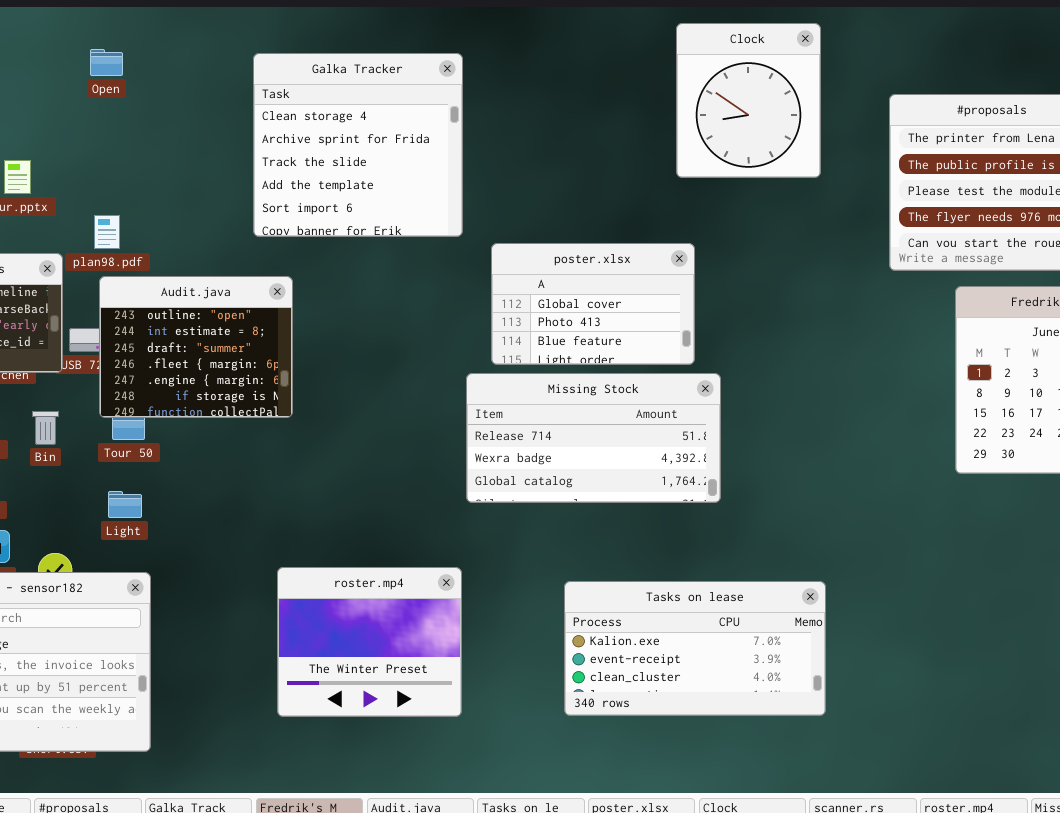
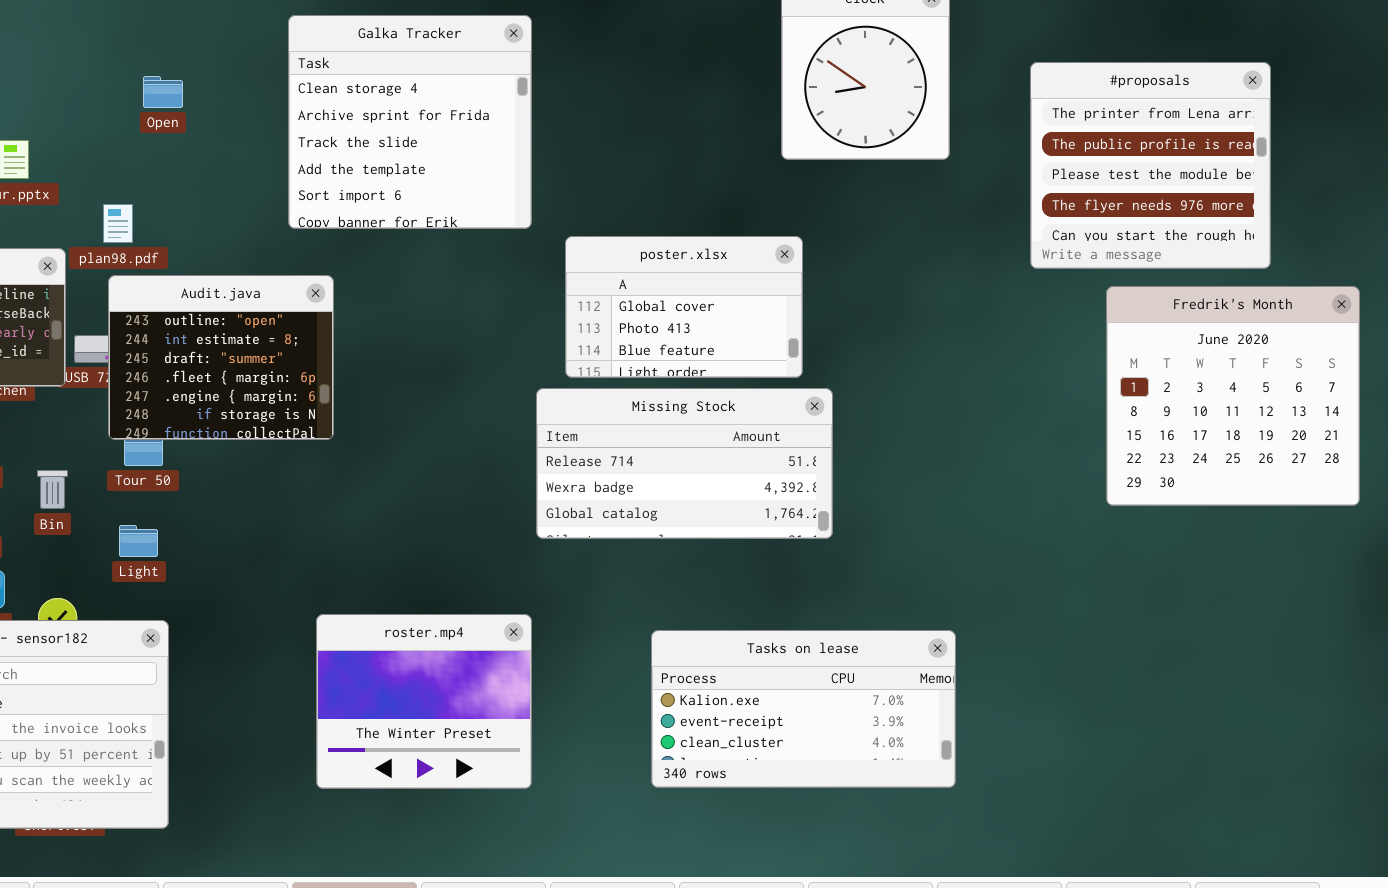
Open: [90,49,123,76] -> [143,76,183,108], moved
Bin: [32,411,59,445] -> [37,470,68,509], moved

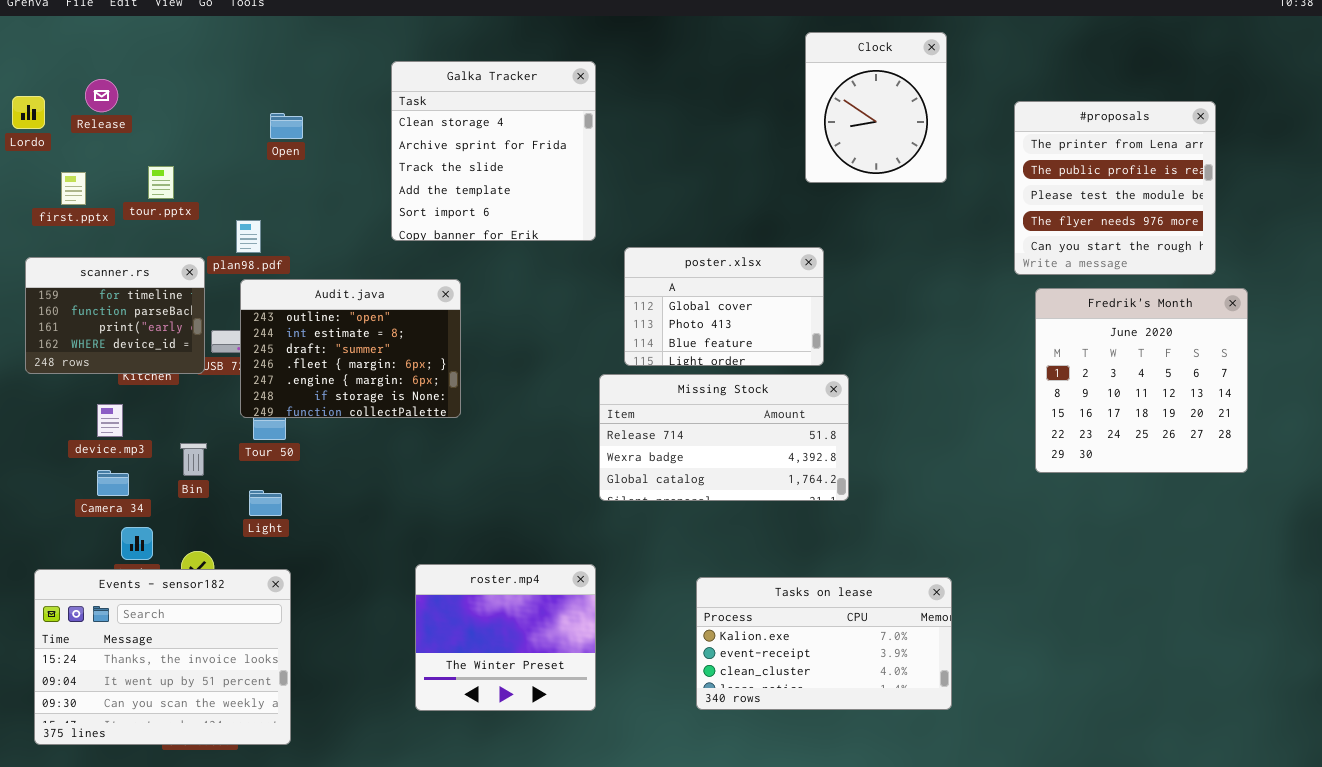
Audit.java: [108,275,334,440] -> [240,279,461,418], resized
Fredrik's Month: [1106,286,1360,506] -> [1035,288,1248,473], moved

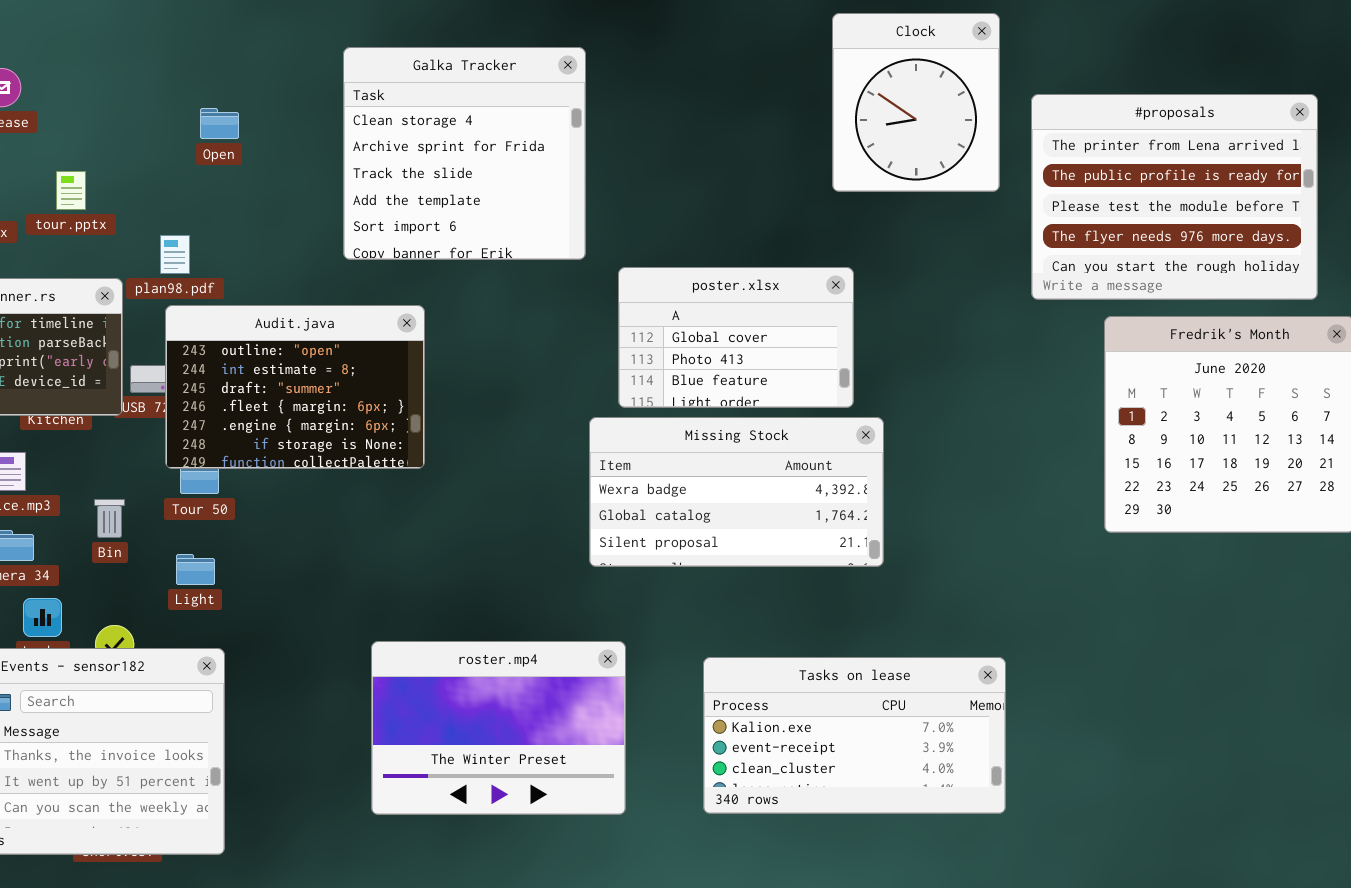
#proposals: [1014,101,1216,275] -> [1031,94,1318,300], resized
Missing Stock: [599,374,849,501] -> [589,417,884,567], scrolled down 1 row
roster.mp4: [415,564,596,711] -> [371,641,626,815], resized

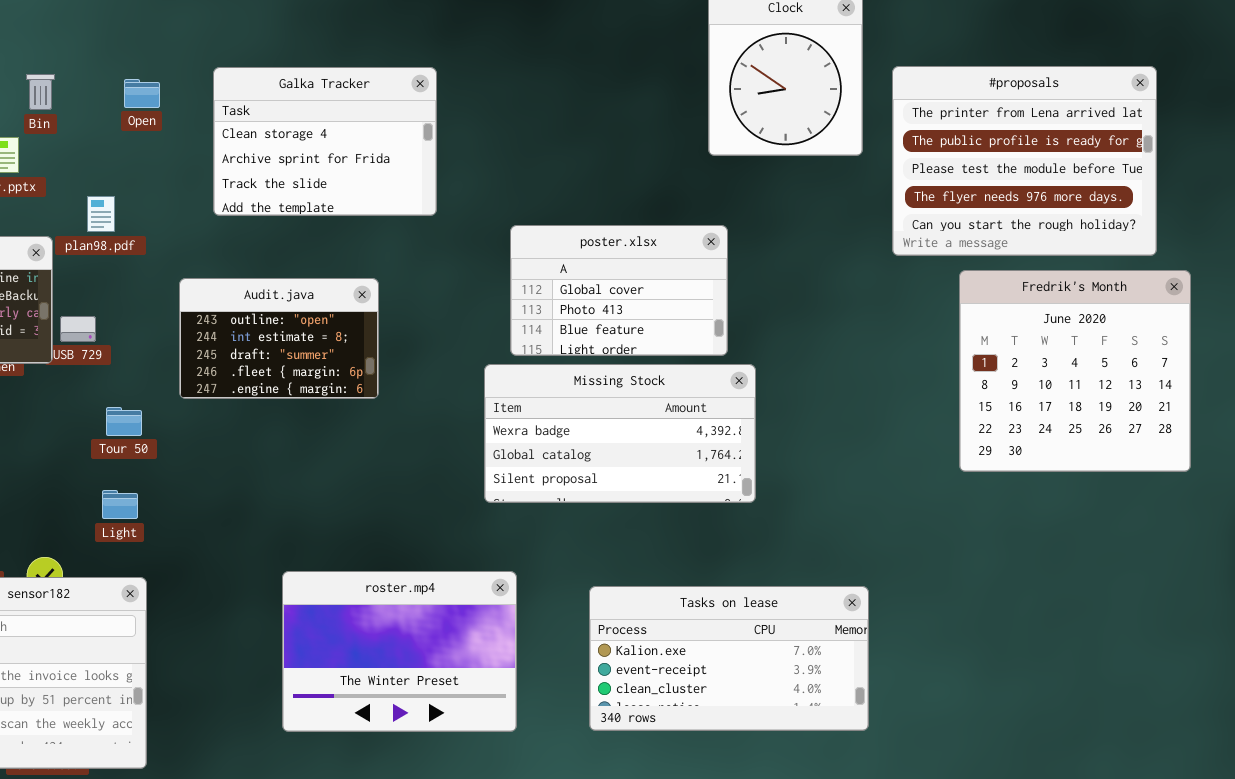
Galka Tracker: [343,47,586,260] -> [213,67,437,216], moved, resized
Audit.java: [165,305,425,469] -> [179,278,379,399], moved, resized
Bin: [94,499,125,538] -> [26,74,55,110], moved

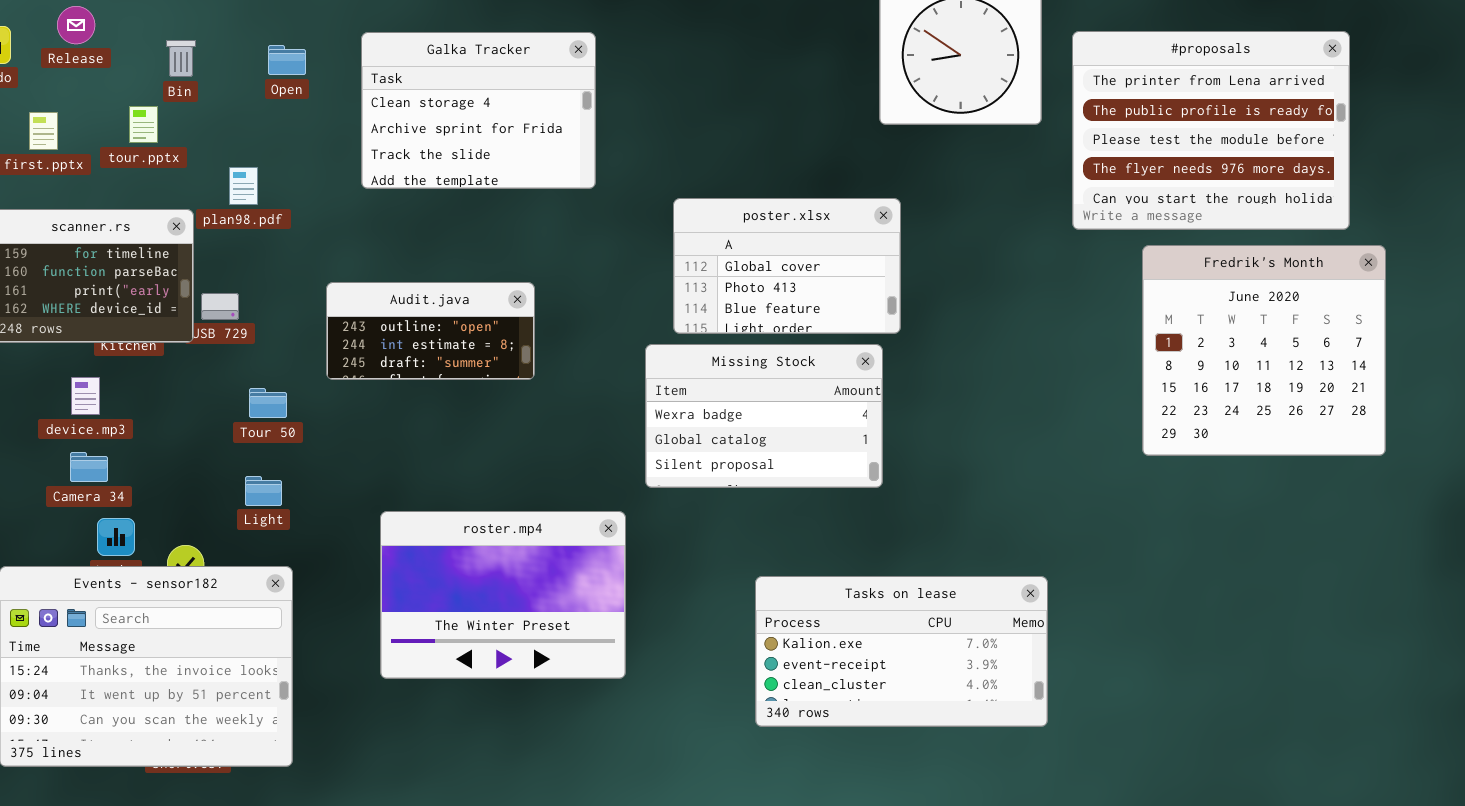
Audit.java: [179,278,379,399] -> [326,282,535,380], resized
Missing Stock: [484,364,756,503] -> [645,344,883,488], resized
roster.mp4: [282,571,517,732] -> [380,511,626,679], moved

